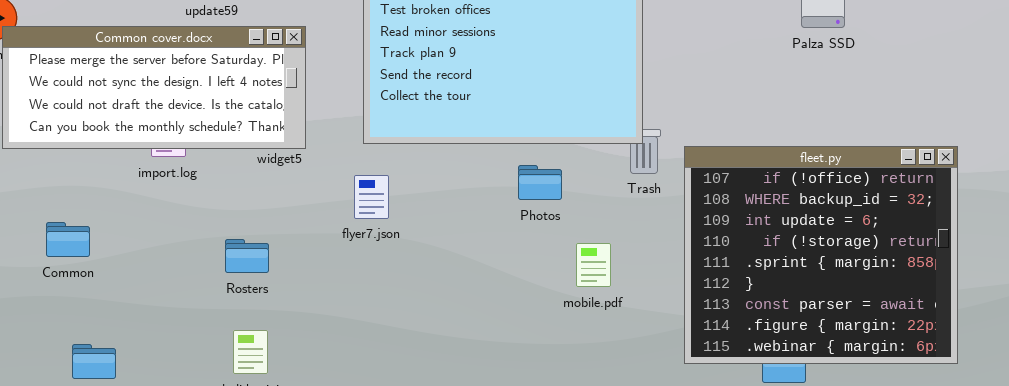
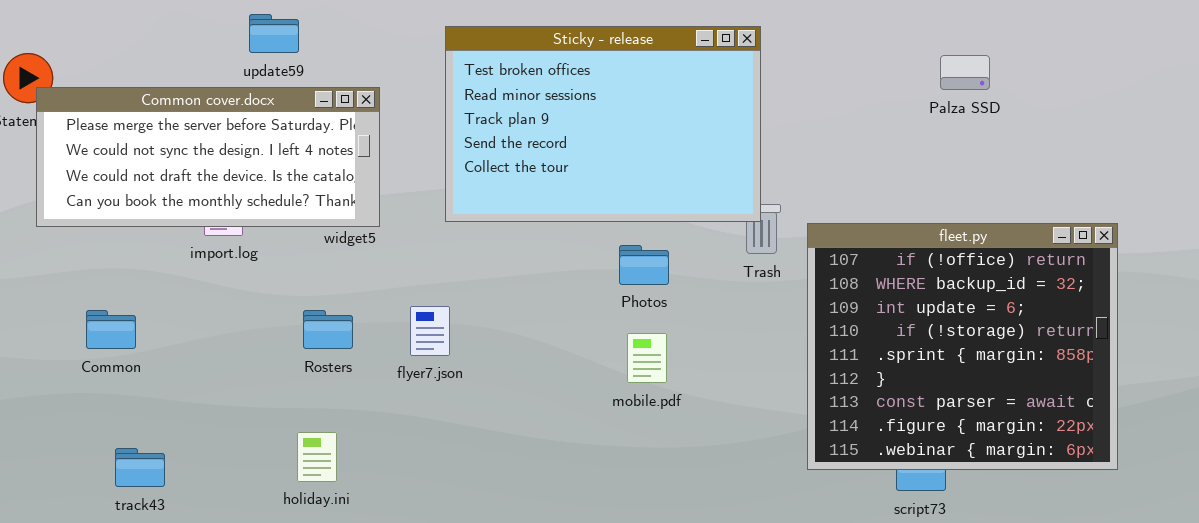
flyer7.json: [354,175,389,219] -> [410,306,450,356], moved
Rosters: [225,239,269,273] -> [303,310,353,349], moved
mobile.pdf: [576,243,611,287] -> [627,333,667,383], moved

